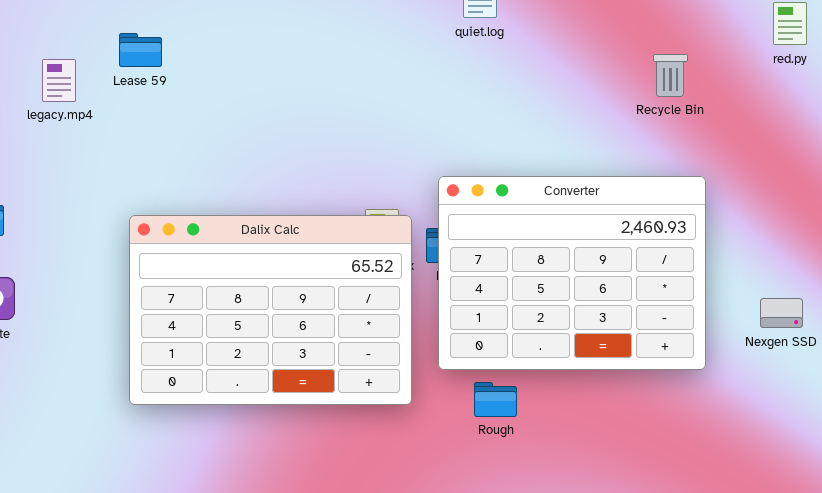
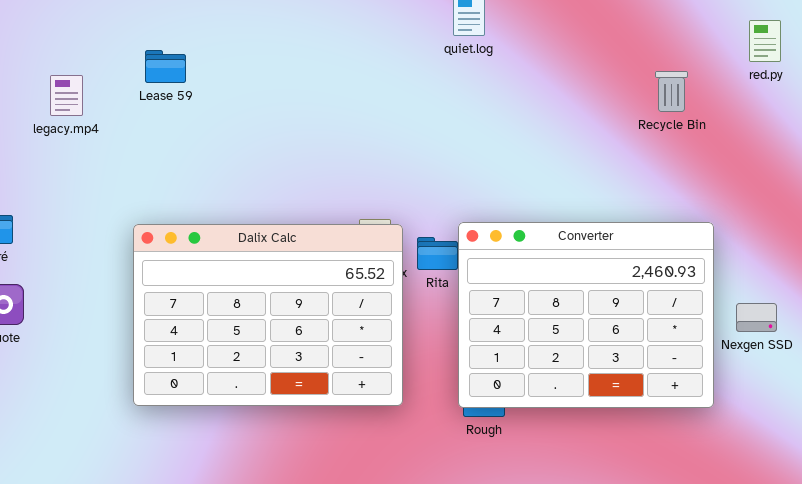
Lease 59: [119,33,162,67] -> [145,50,186,83], moved
Recycle Bin: [653,54,688,97] -> [655,71,688,112], moved
Converter: [438,176,706,370] -> [458,222,714,408], moved

